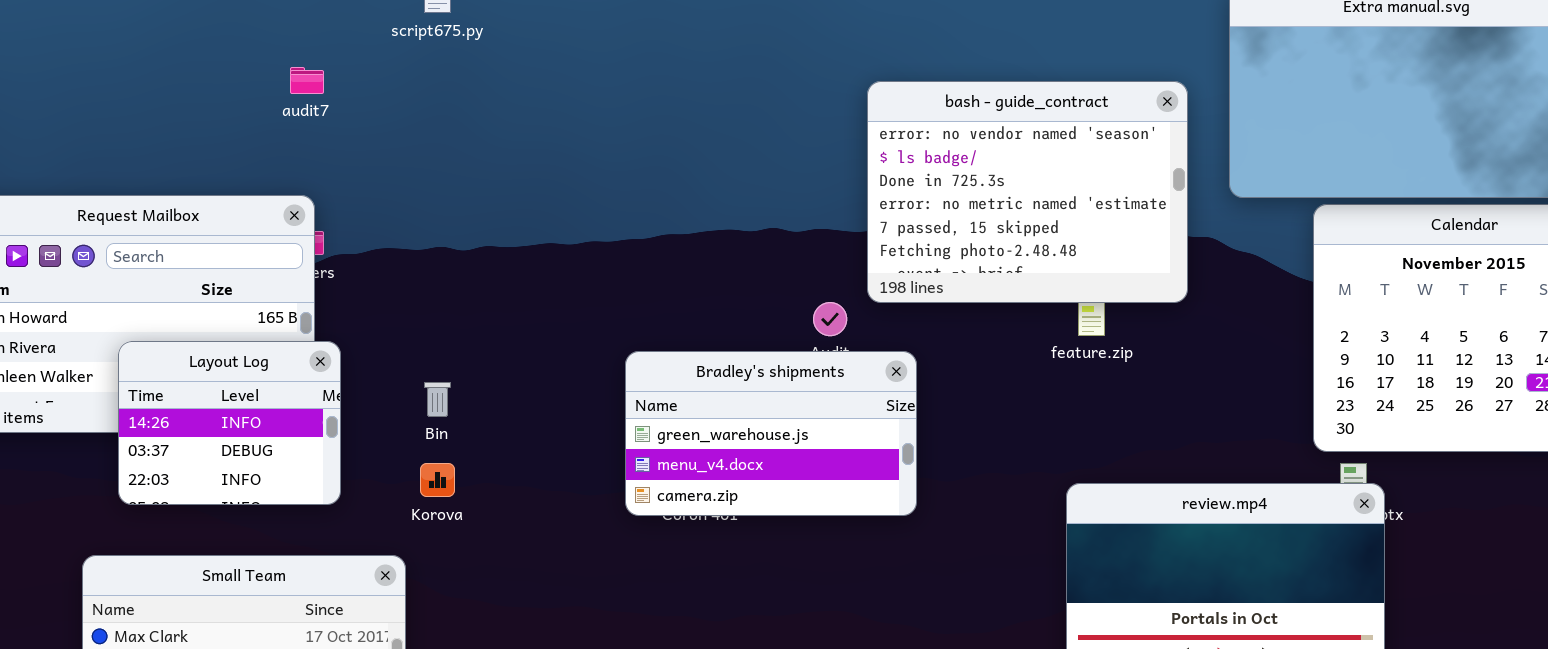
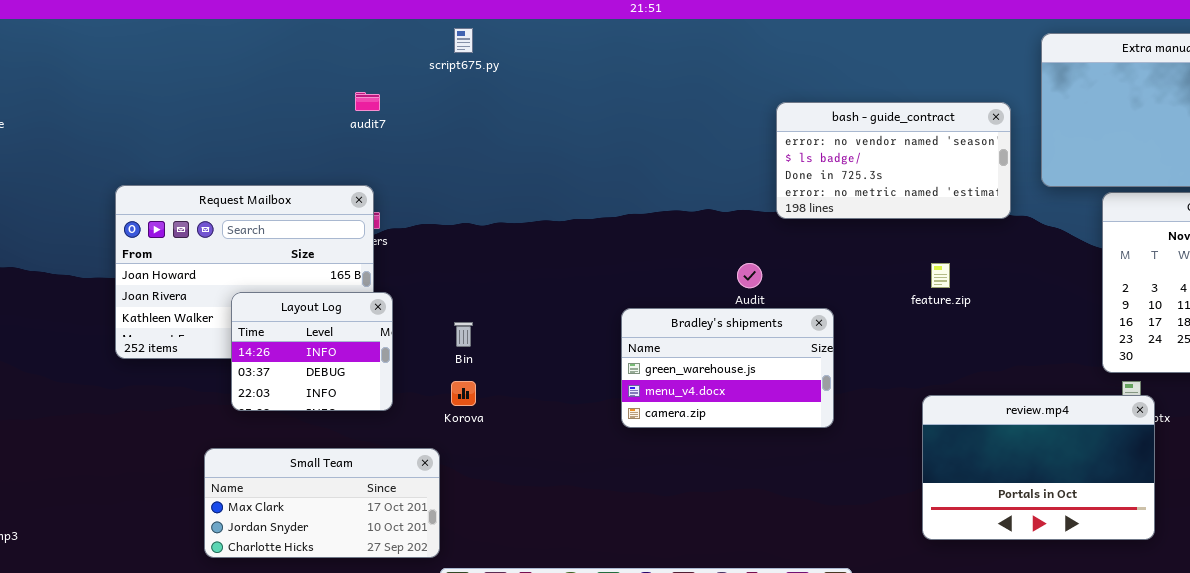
bash - guide_contract: [867,81,1188,303] -> [776,102,1011,219], resized
Bradley's shipments: [625,351,917,516] -> [621,308,834,428], moved

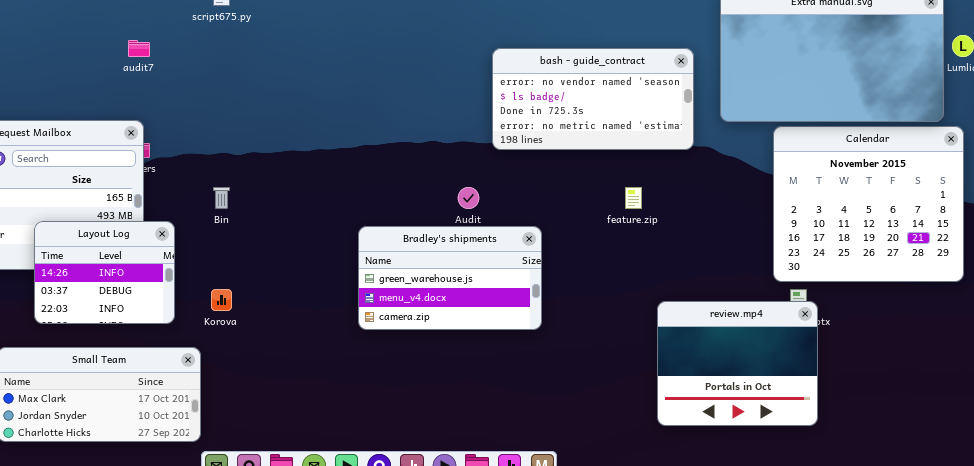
Layout Log: [231,292,393,411] -> [34,221,175,324], moved
Bin: [454,322,473,347] -> [213,187,230,209], moved
review.mp4: [922,395,1155,540] -> [657,301,818,426], resized

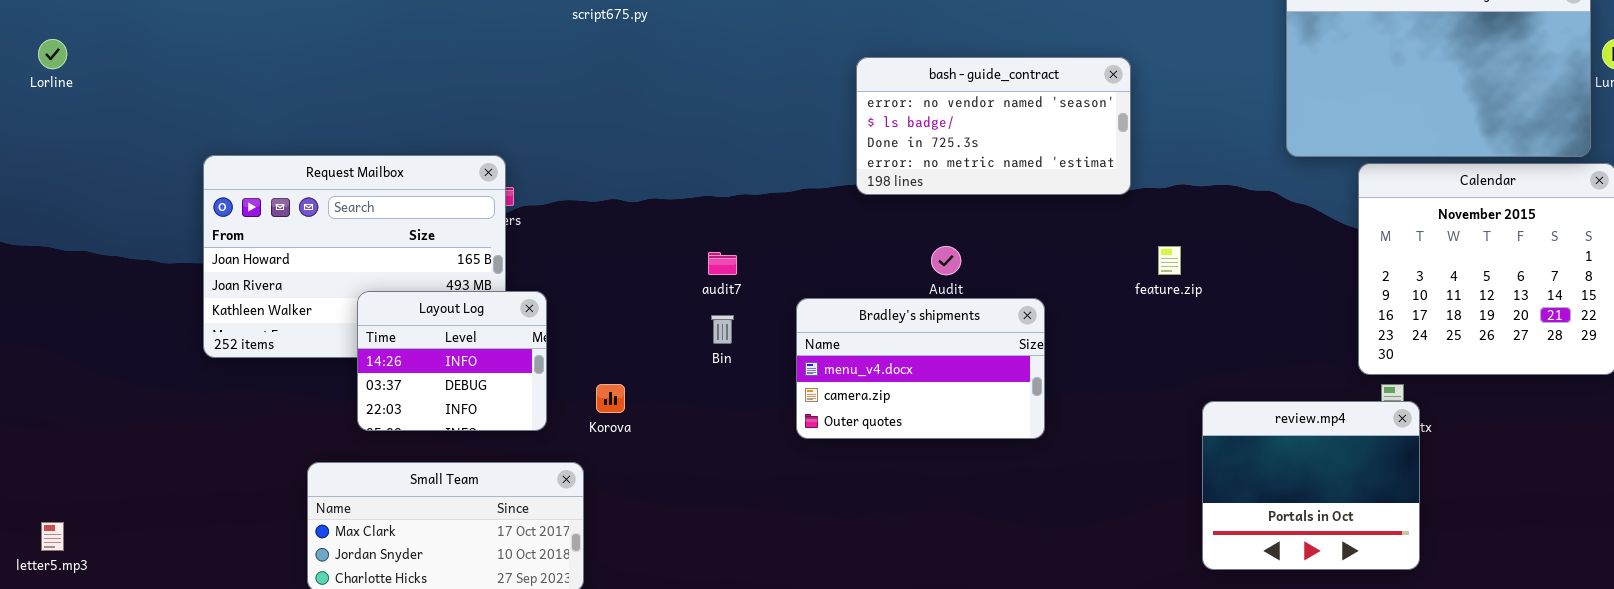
audit7: [128,40,150,57] -> [708,252,737,275], moved
bash - guide_contract: [492,48,694,150] -> [856,57,1131,195], moved
Bin: [213,187,230,209] -> [711,315,734,344], moved
Bradley's shipments: [358,226,542,330] -> [796,298,1045,439], scrolled down 1 row

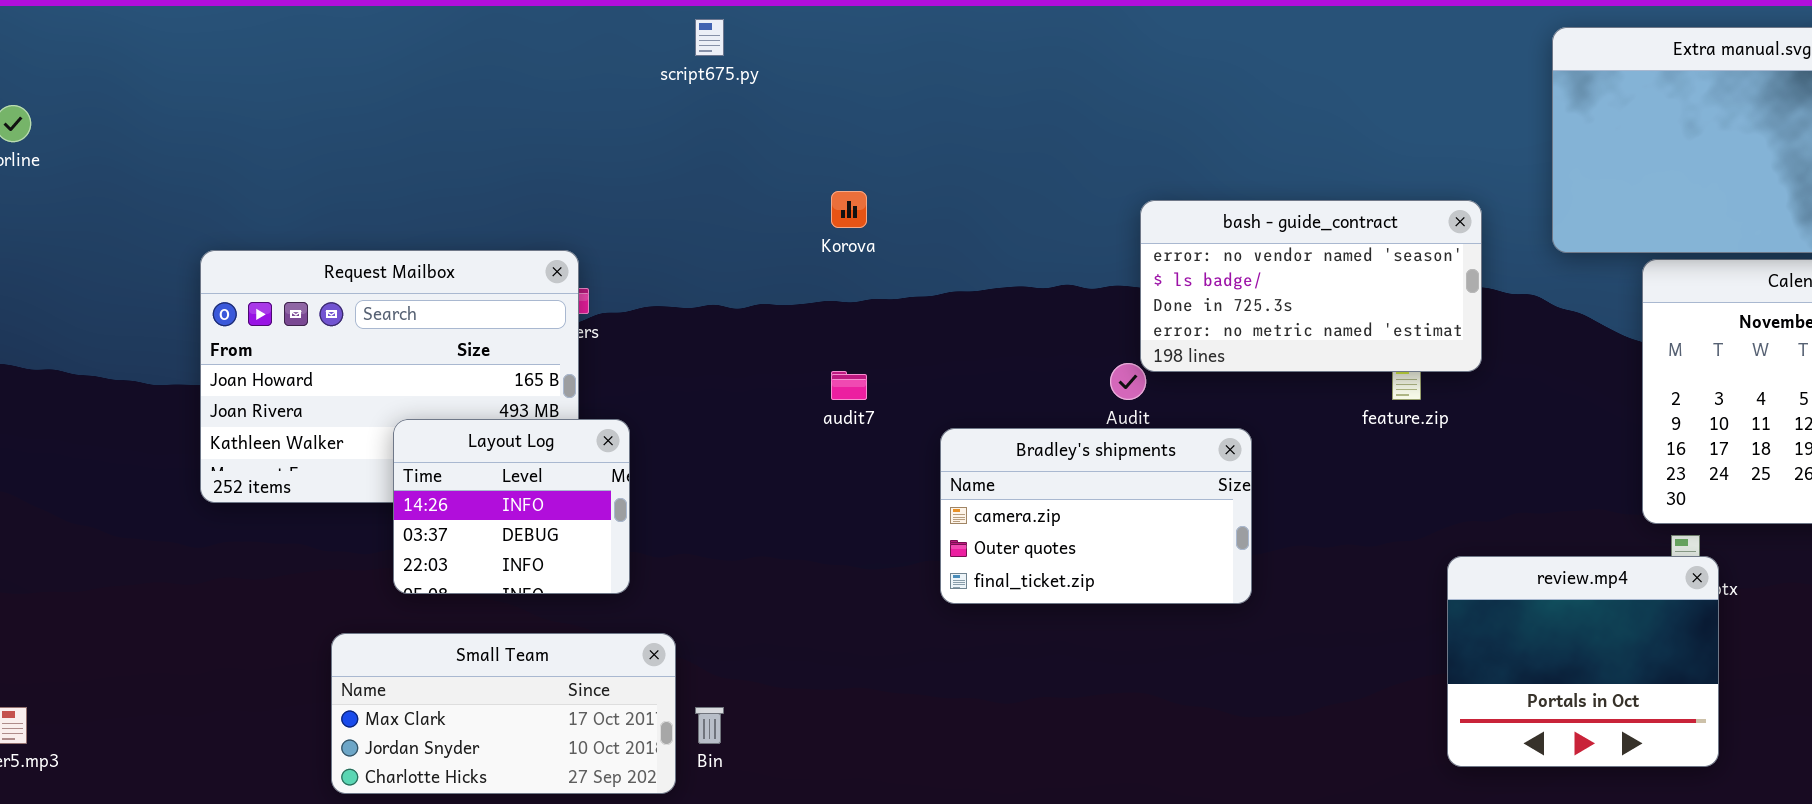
bash - guide_contract: [856,57,1131,195] -> [1140,200,1482,372], moved
Bradley's shipments: [796,298,1045,439] -> [940,428,1252,604], scrolled down 1 row
Bin: [711,315,734,344] -> [695,707,724,744], moved
Korova: [596,384,625,413] -> [831,191,867,228], moved

